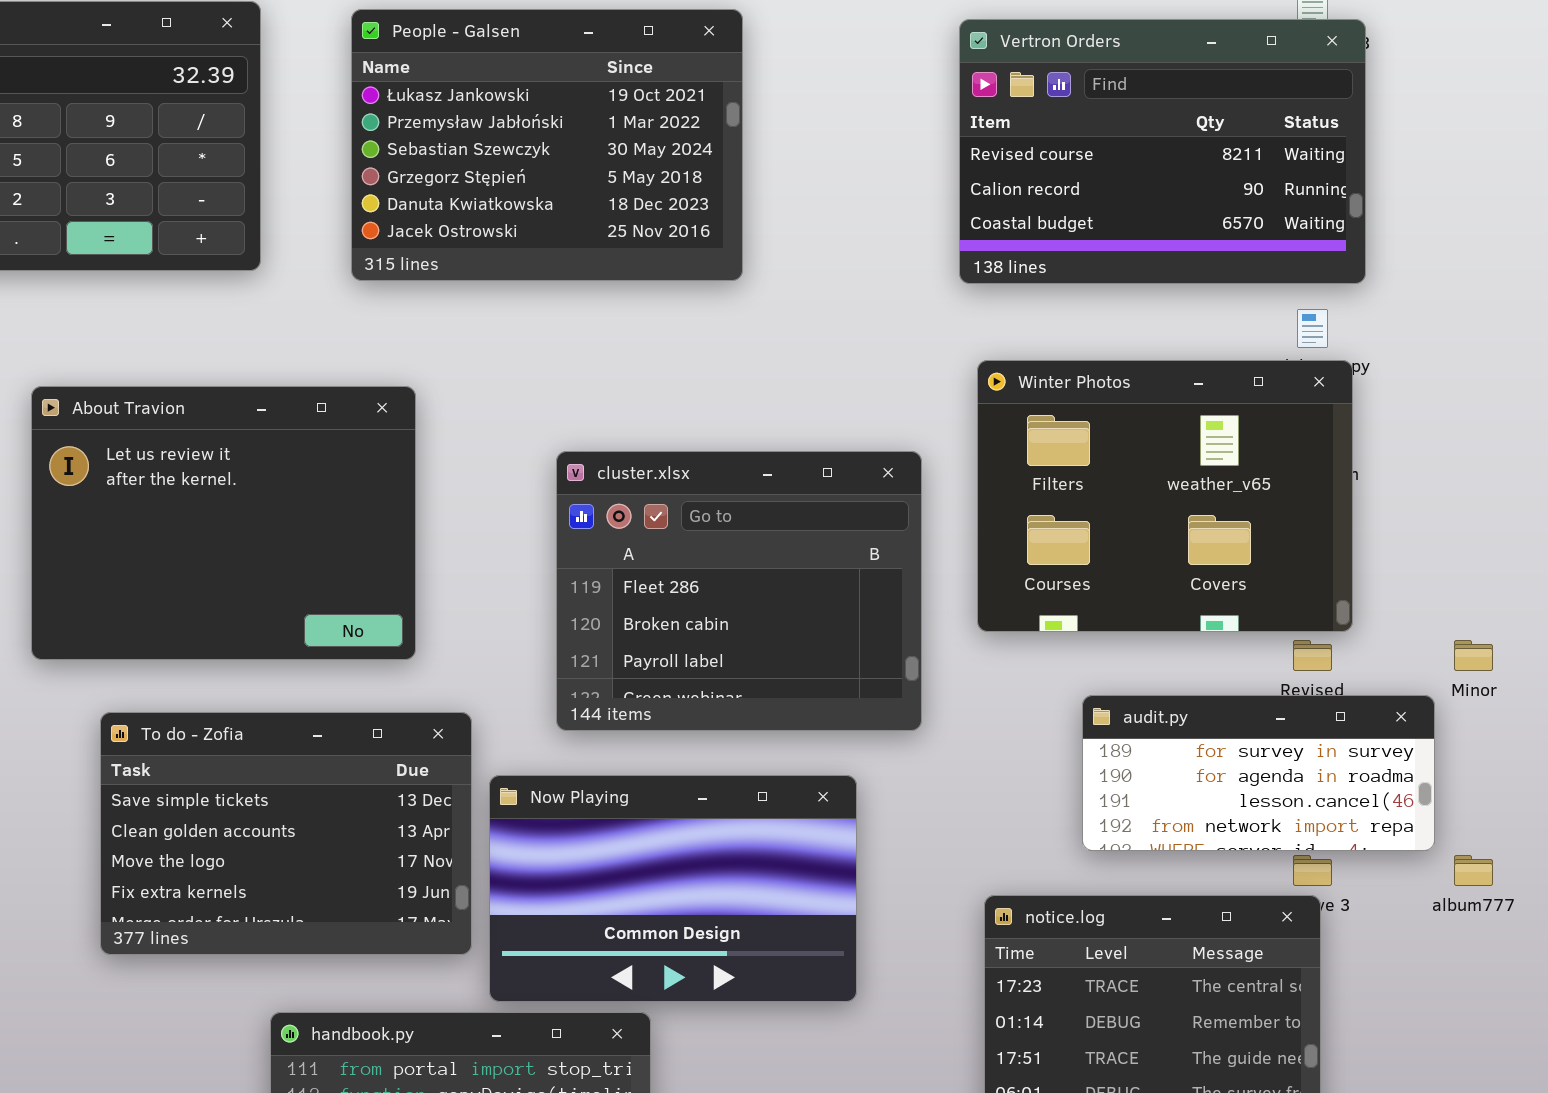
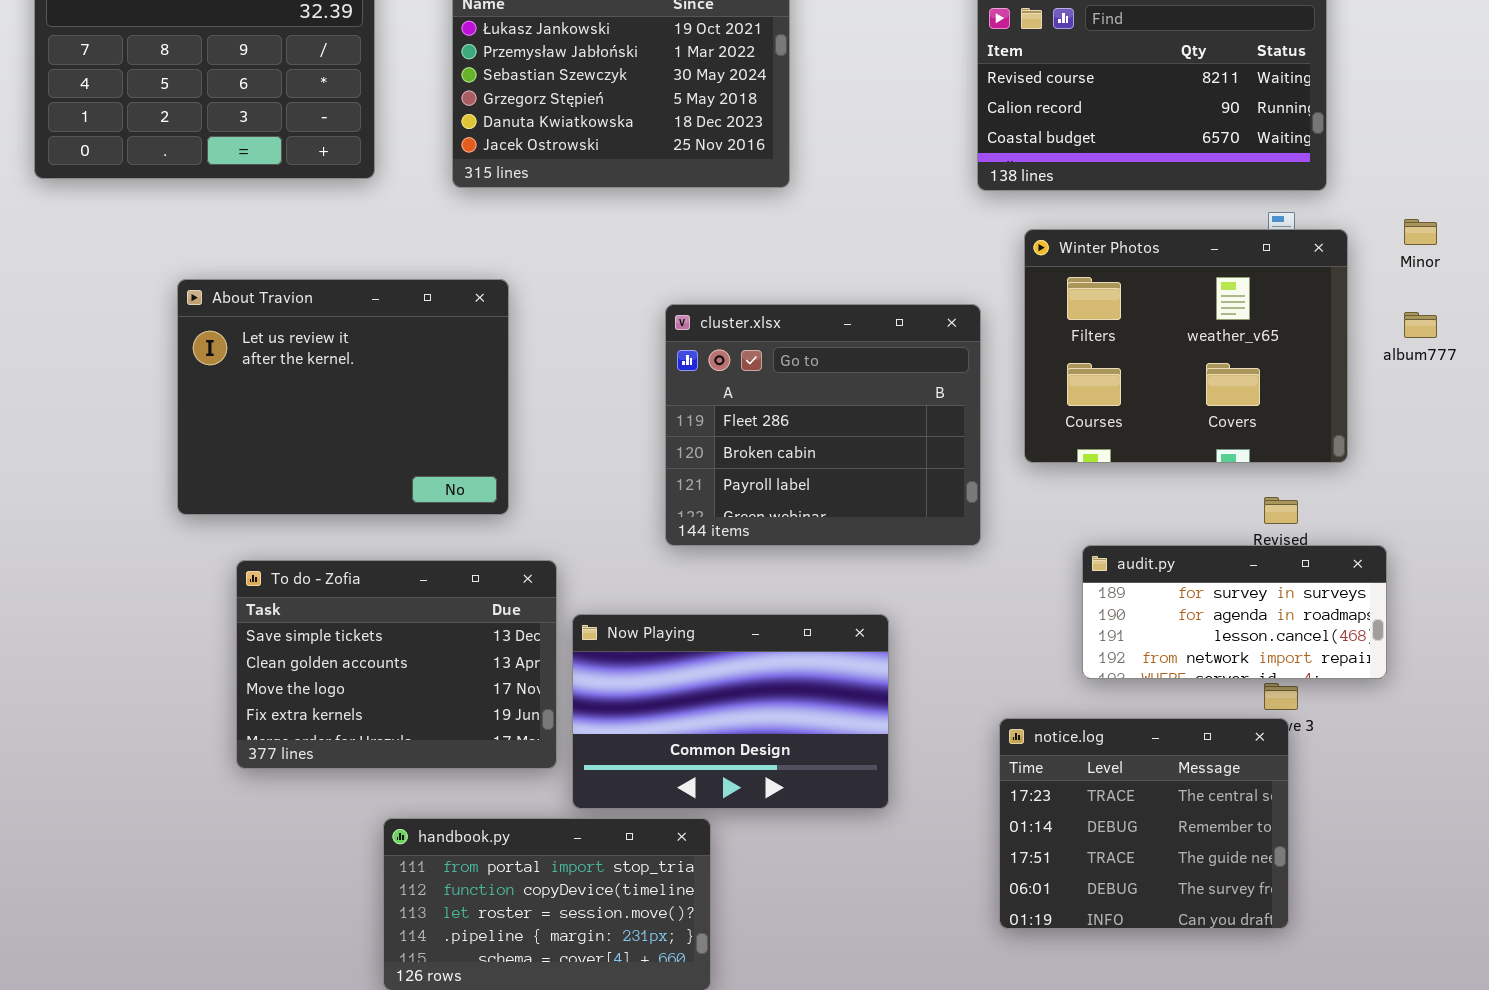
Winter Photos: [977,360,1353,632] -> [1024,229,1348,463], moved
cluster.xlsx: [556,451,922,731] -> [665,304,981,546], moved
Minor: [1454,640,1493,671] -> [1404,219,1437,245], moved
album777: [1454,855,1493,886] -> [1404,312,1437,338], moved

